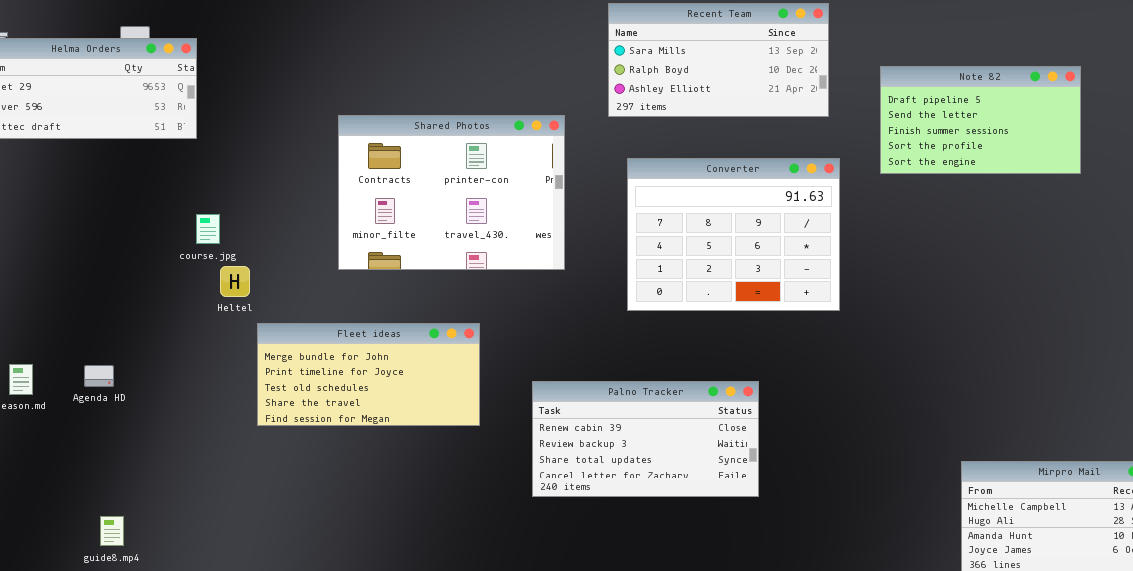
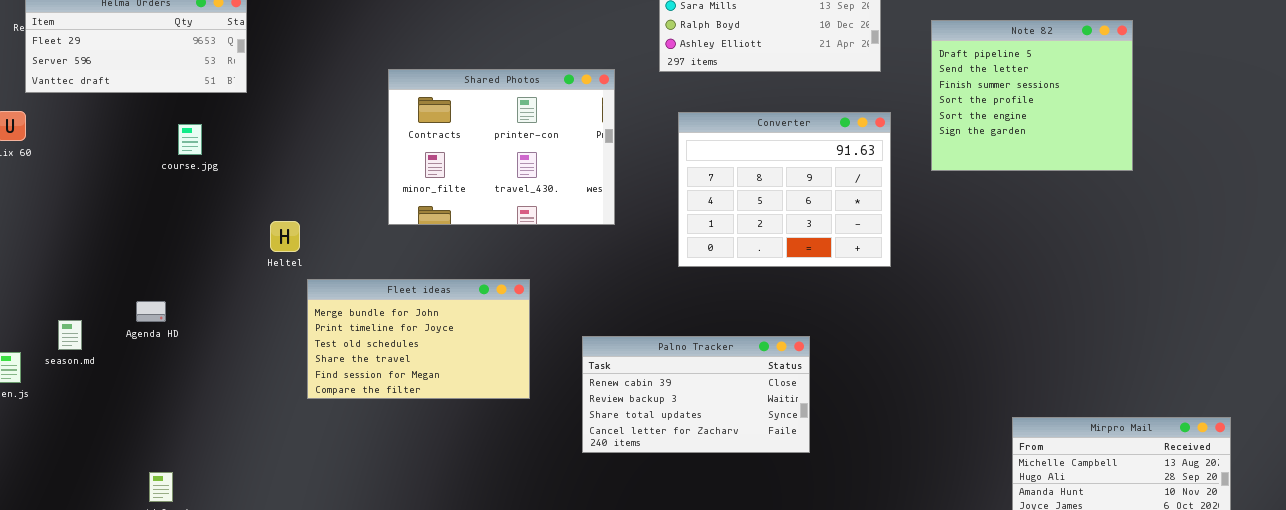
Note 82: [880,66,1081,174] -> [931,20,1133,171], resized
course.jpg: [196,214,220,244] -> [178,124,202,155], moved
Fleet ideas: [257,323,480,426] -> [307,279,530,399], resized
Agenda HD: [84,365,114,387] -> [136,301,166,322], moved

